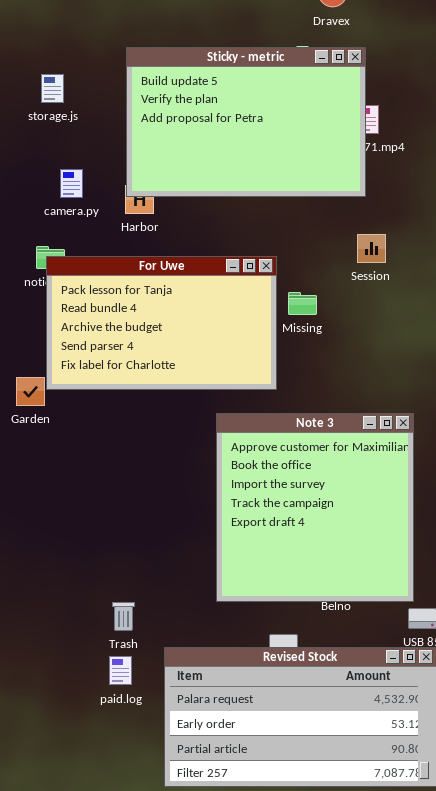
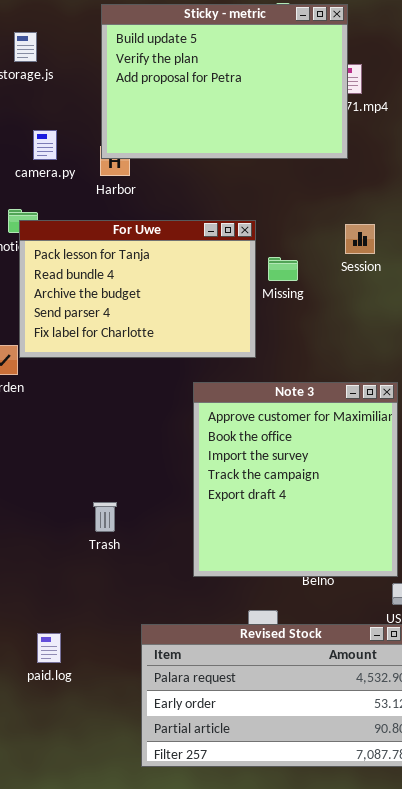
Session: [357,234,386,263] -> [345,224,375,254], moved
Trash: [112,602,135,631] -> [93,502,117,532], moved
paid.log: [109,656,132,685] -> [37,633,61,663], moved

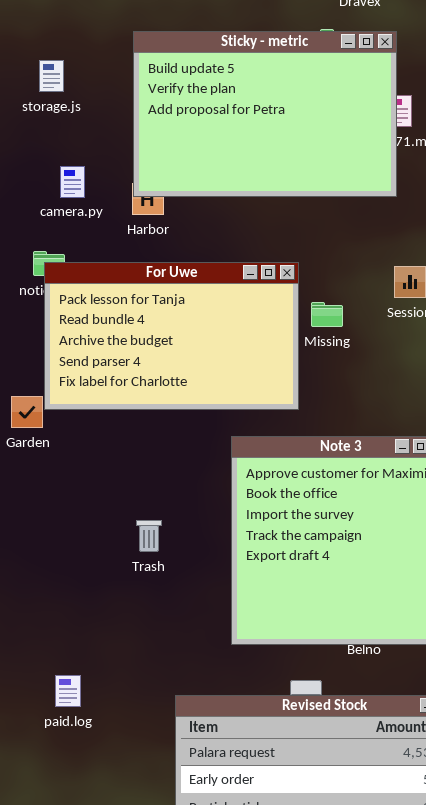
Trash: [93,502,117,532] -> [136,520,162,552], moved
paid.log: [37,633,61,663] -> [55,675,81,707], moved

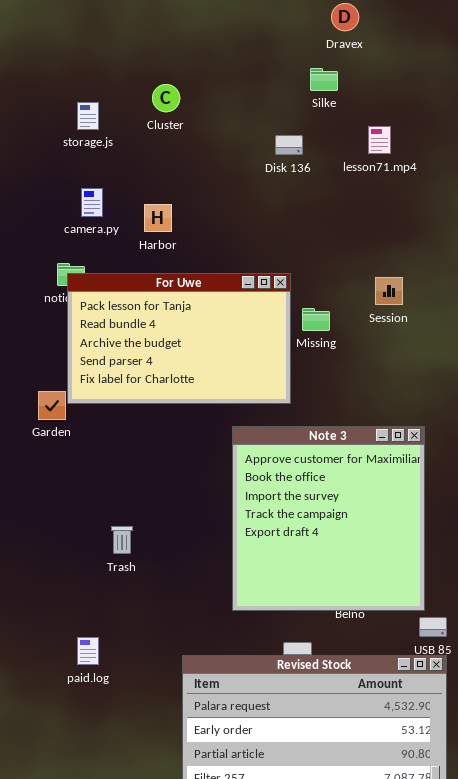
Sticky - metric: [133,31,397,197] -> none, closed
storage.js: [39,60,64,92] -> [77,102,99,130], moved
Trash: [136,520,162,552] -> [111,526,133,554], moved

